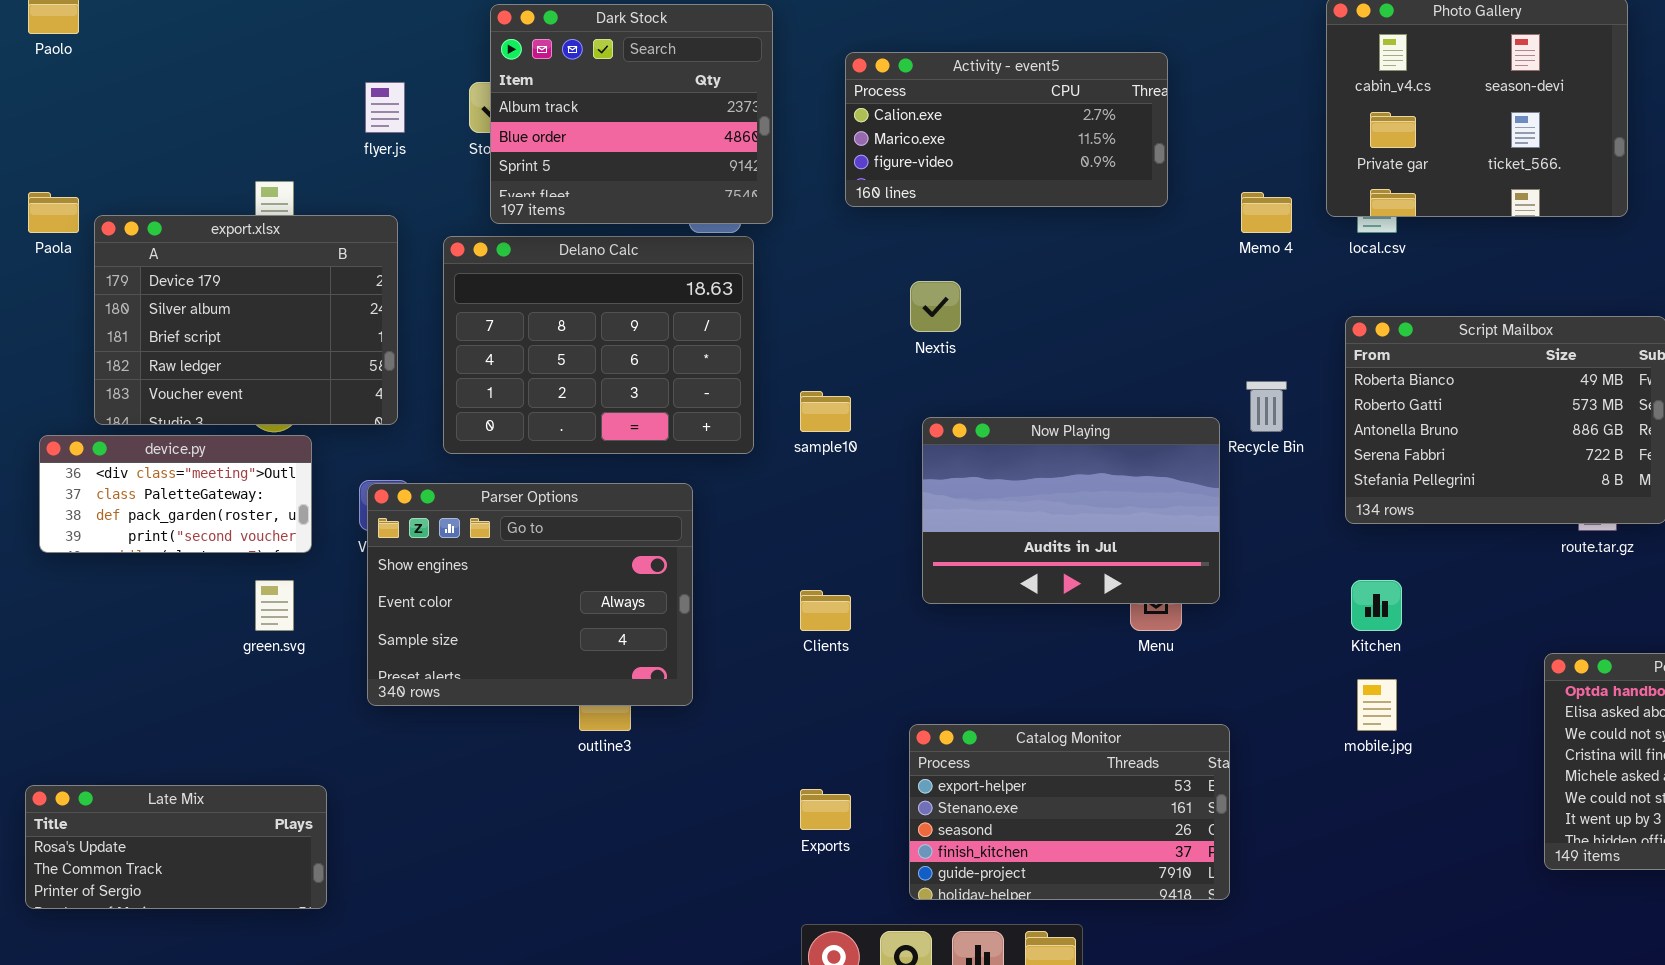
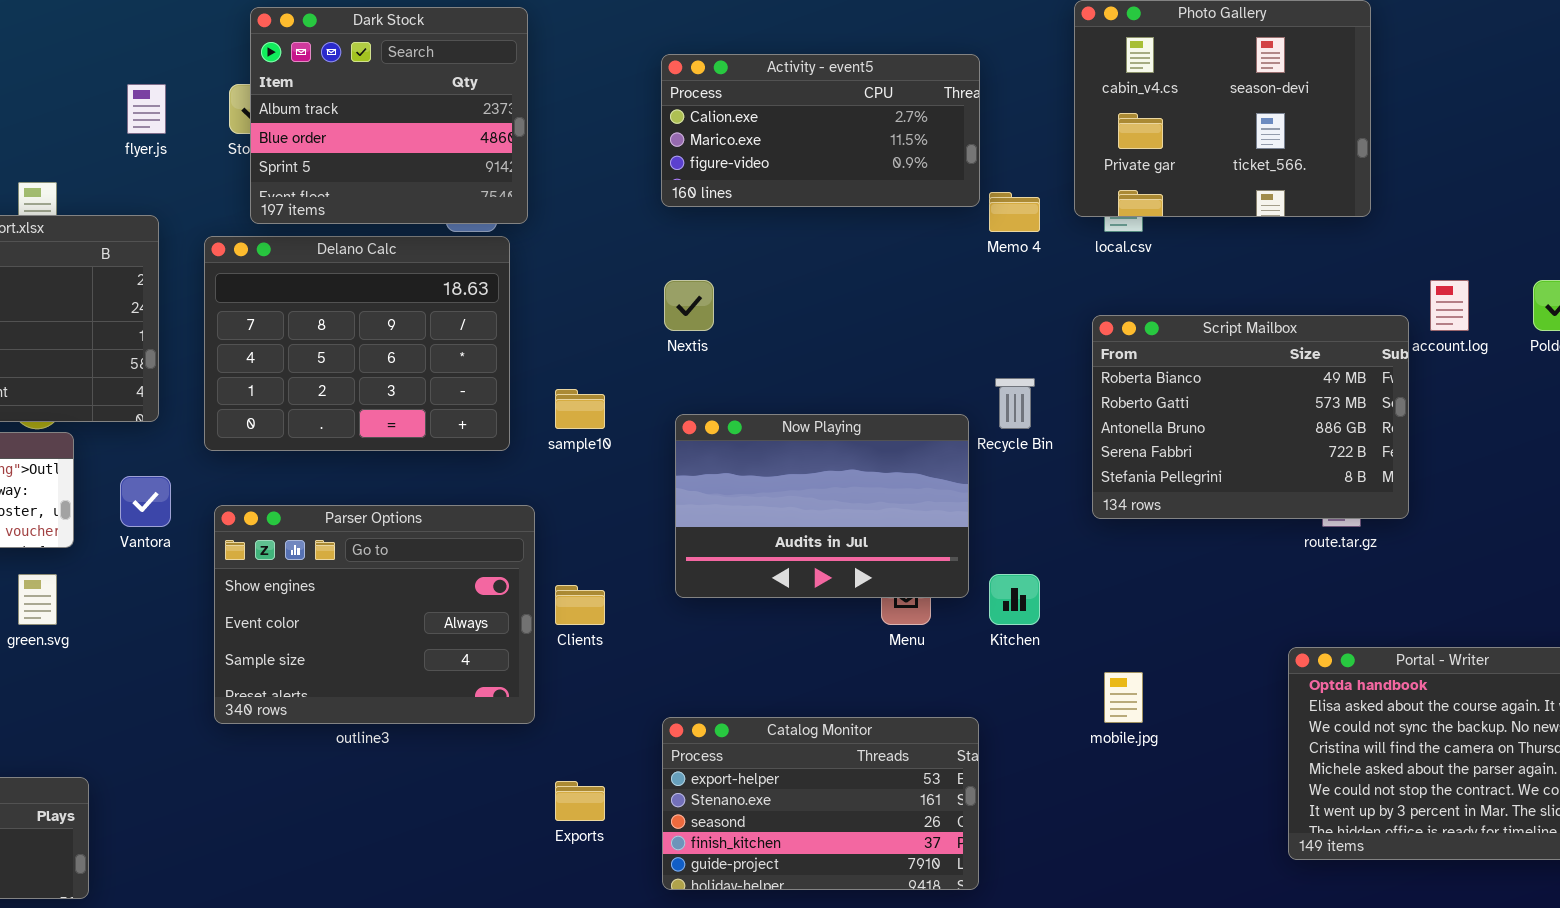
Activity - event5: [845,52,1168,207] -> [661,54,980,207], moved
Parser Options: [367,483,693,706] -> [214,505,535,724], moved
Kitchen: [1351,580,1402,631] -> [989,574,1040,625], moved

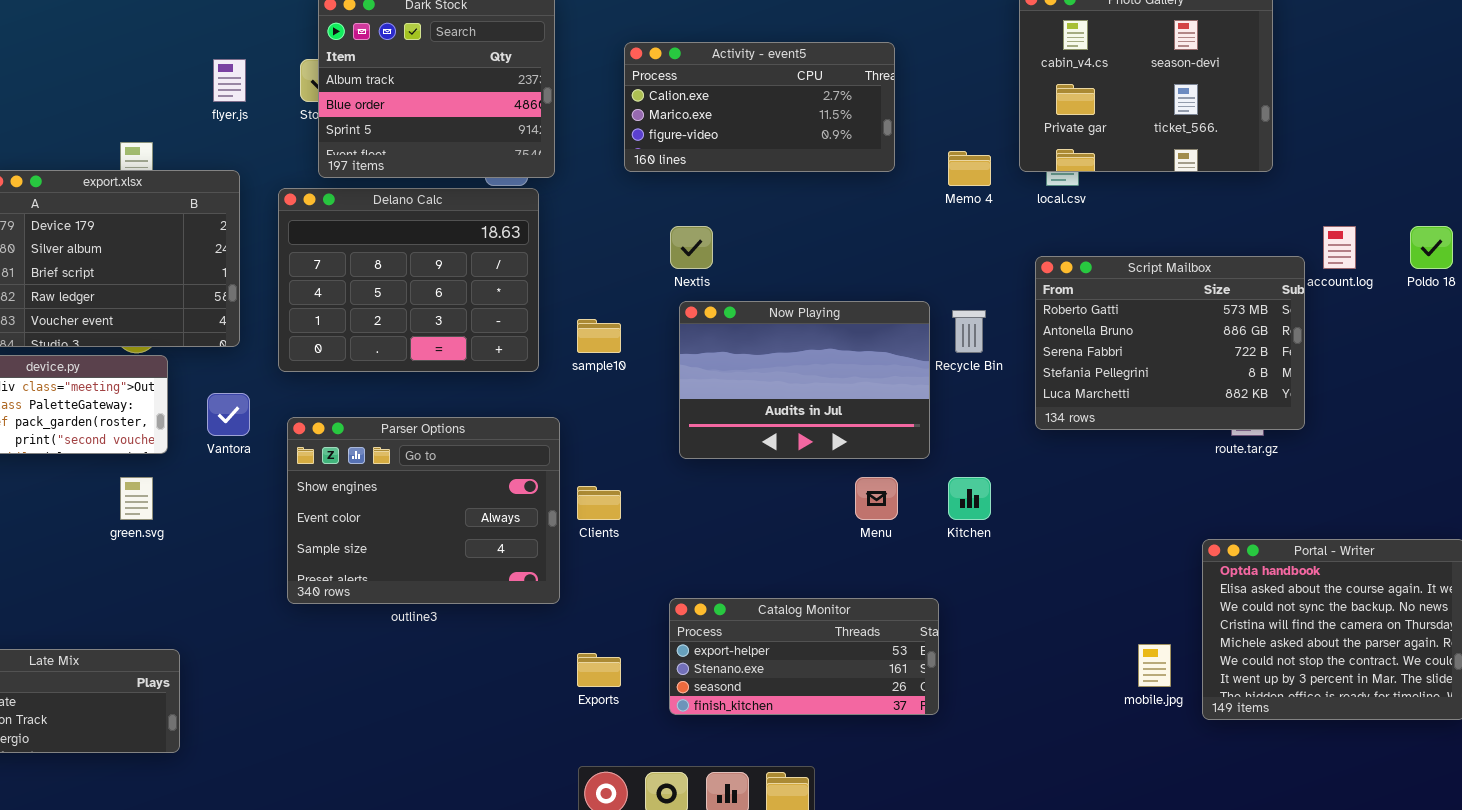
Activity - event5: [661,54,980,207] -> [624,42,895,172], moved
Script Mailbox: [1092,315,1409,519] -> [1035,256,1305,430], scrolled down 1 row
Now Playing: [675,414,969,598] -> [679,301,930,459], moved
mobile.jpg: [1104,672,1143,723] -> [1138,644,1171,687], moved
Catalog Monitor: [662,717,979,890] -> [669,598,939,715], resized

